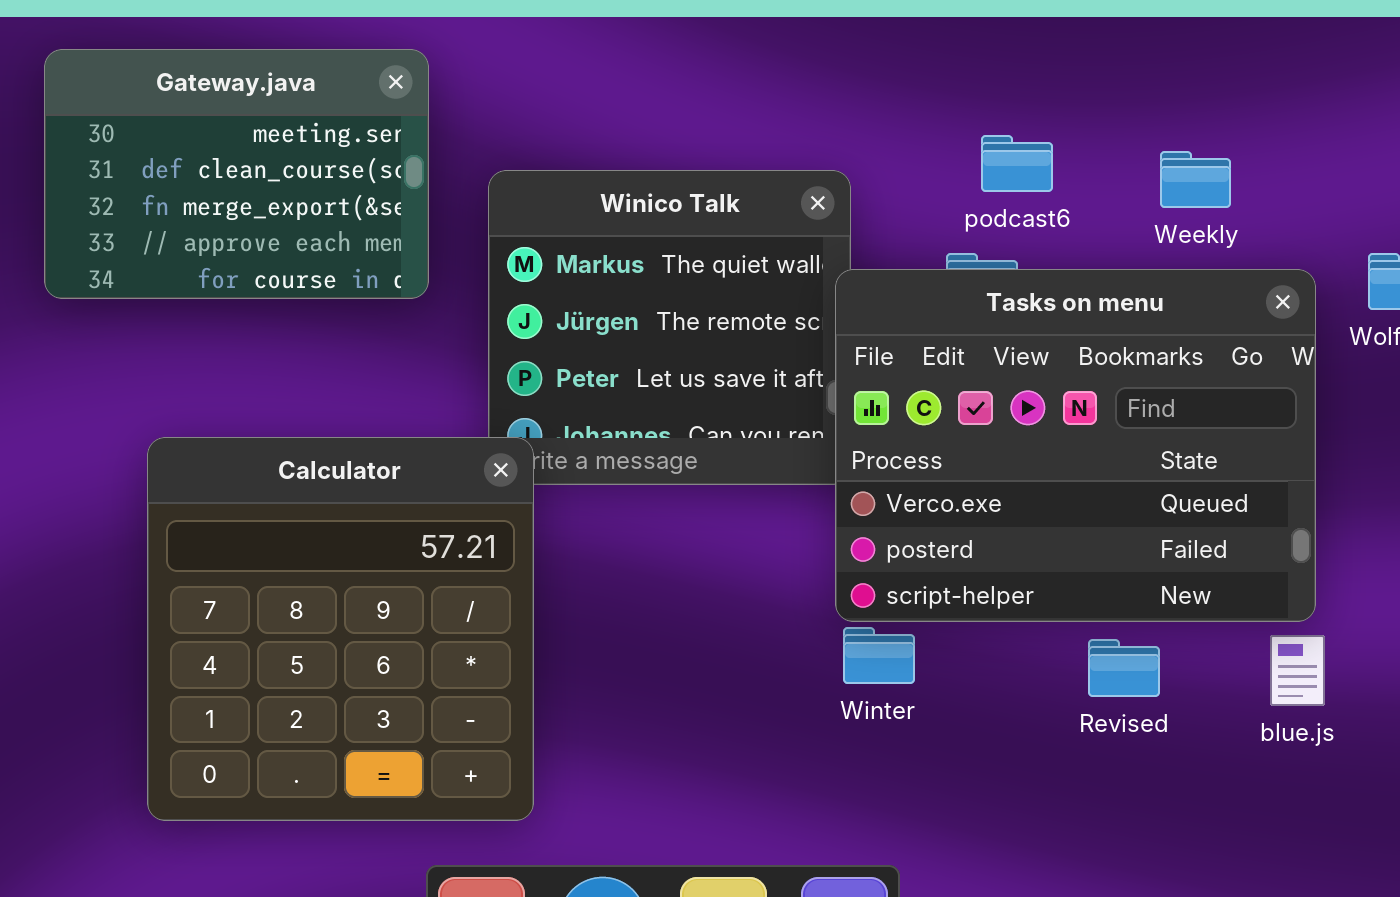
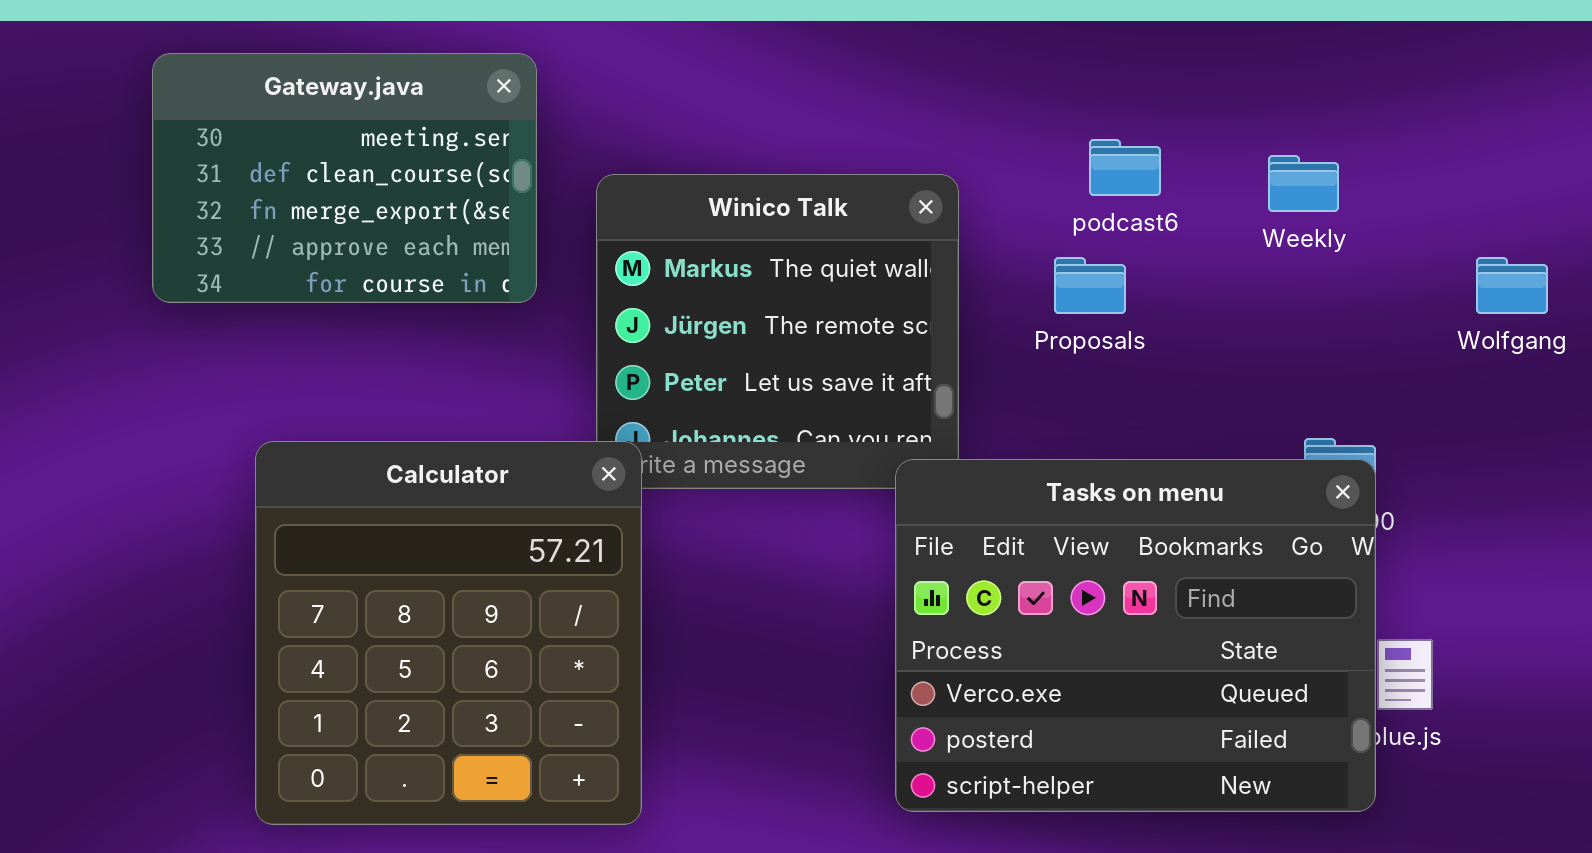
Tasks on menu: [835,269,1316,622] -> [895,459,1376,812], moved

